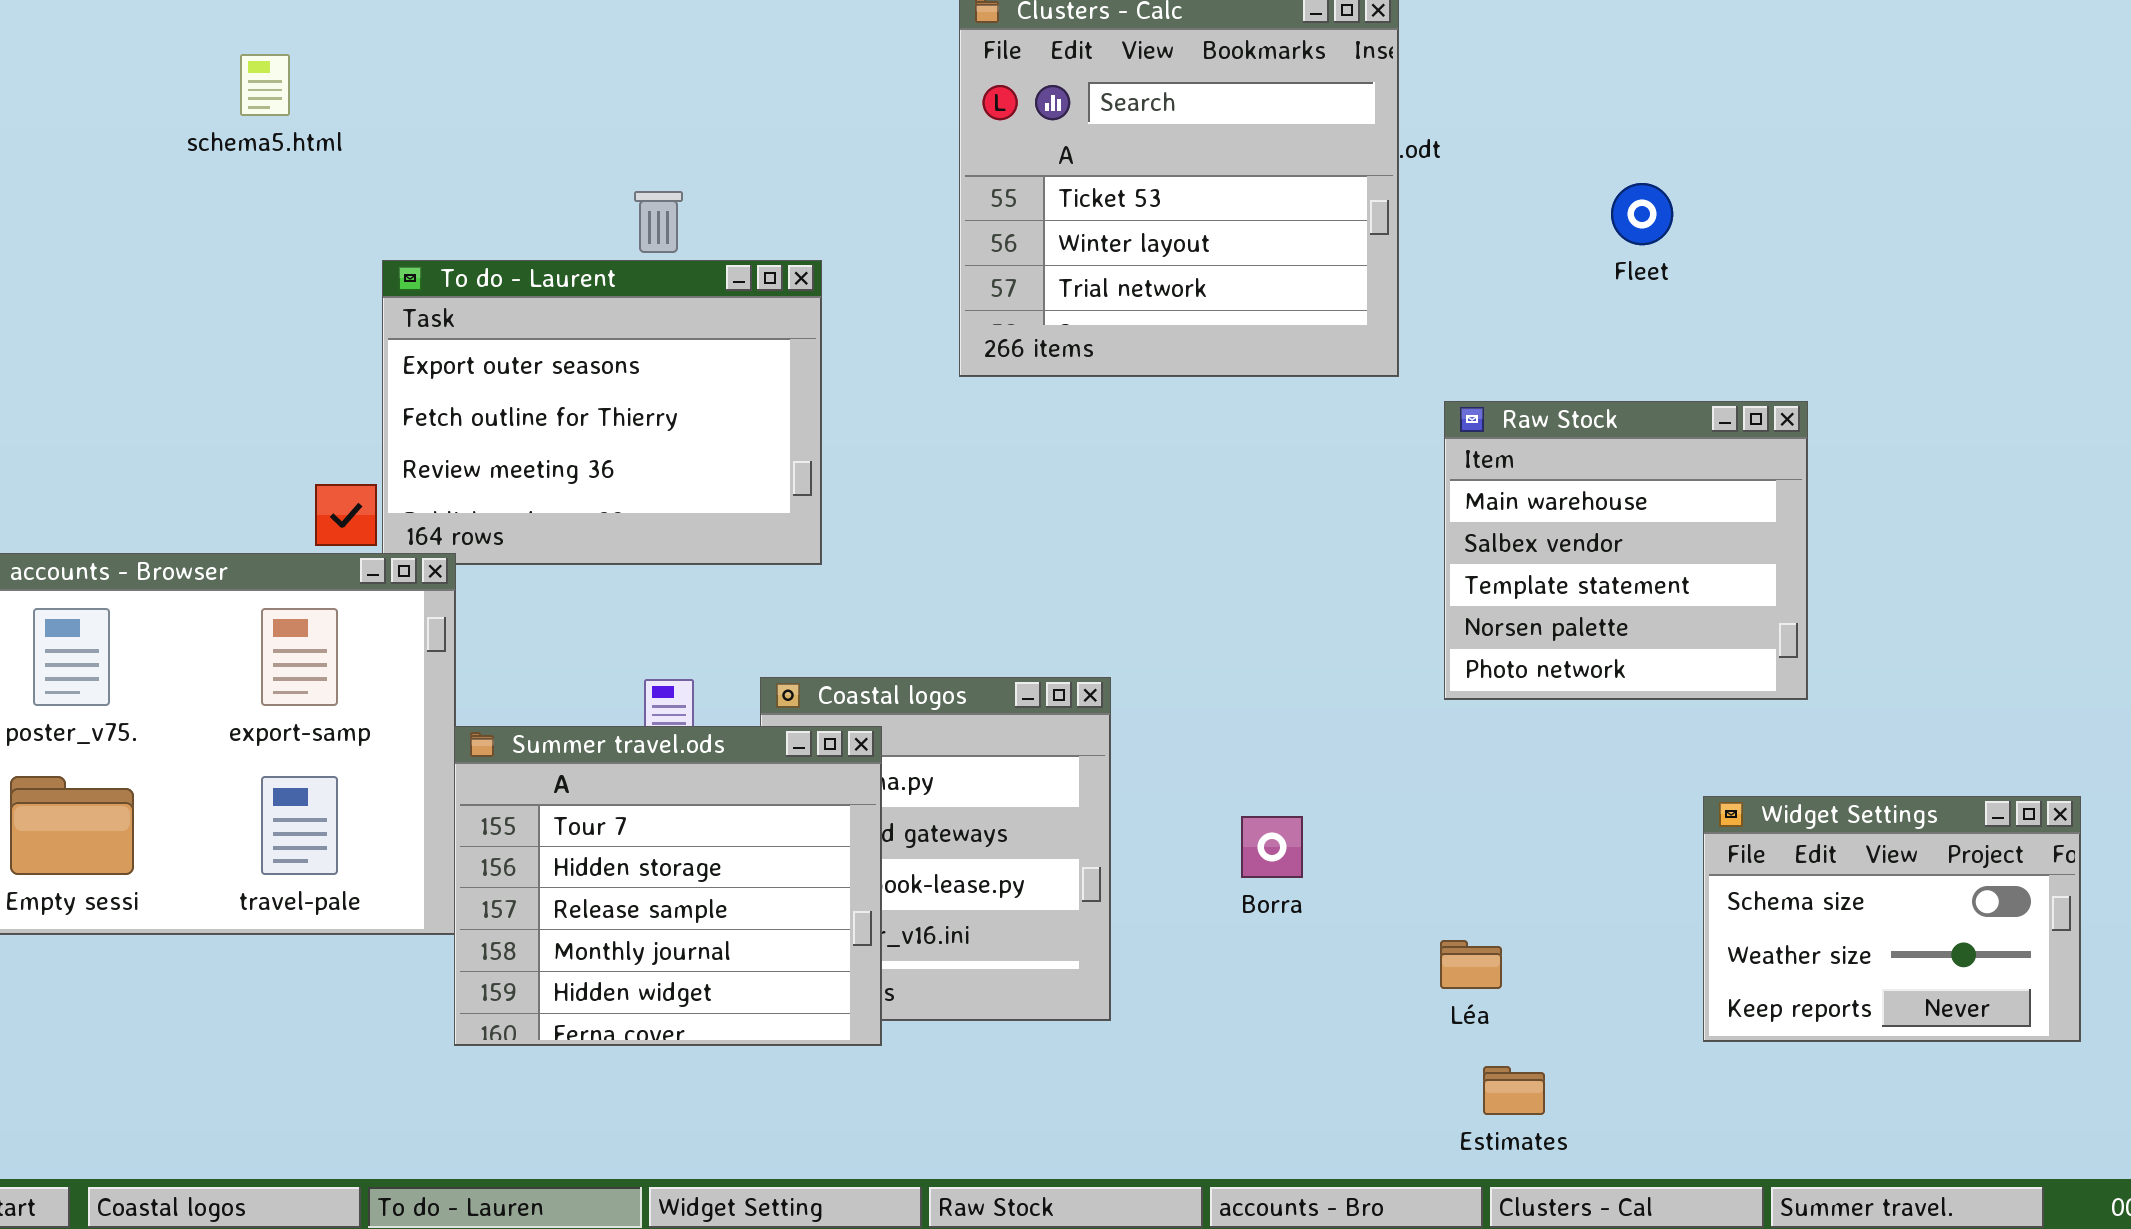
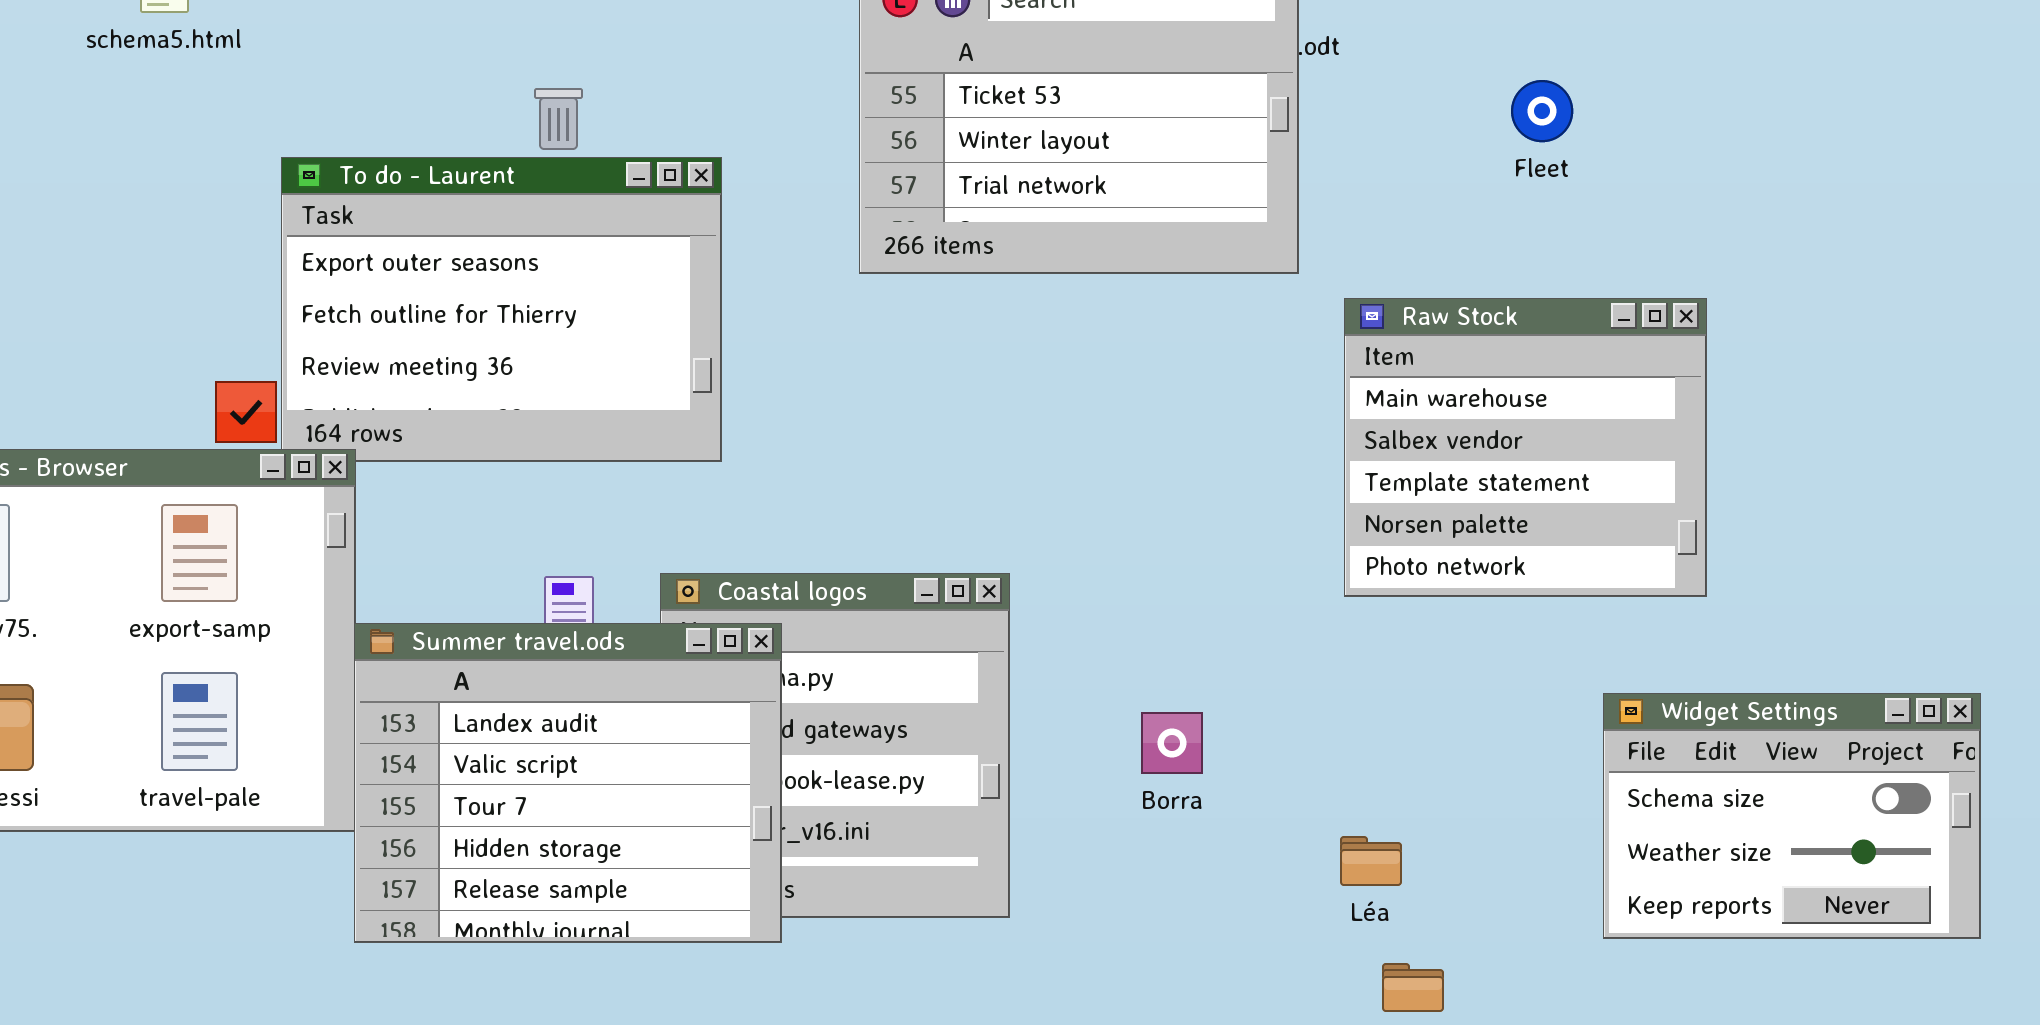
Summer travel.ods: [454,726,882,1046] -> [354,623,782,943], scrolled up 2 rows

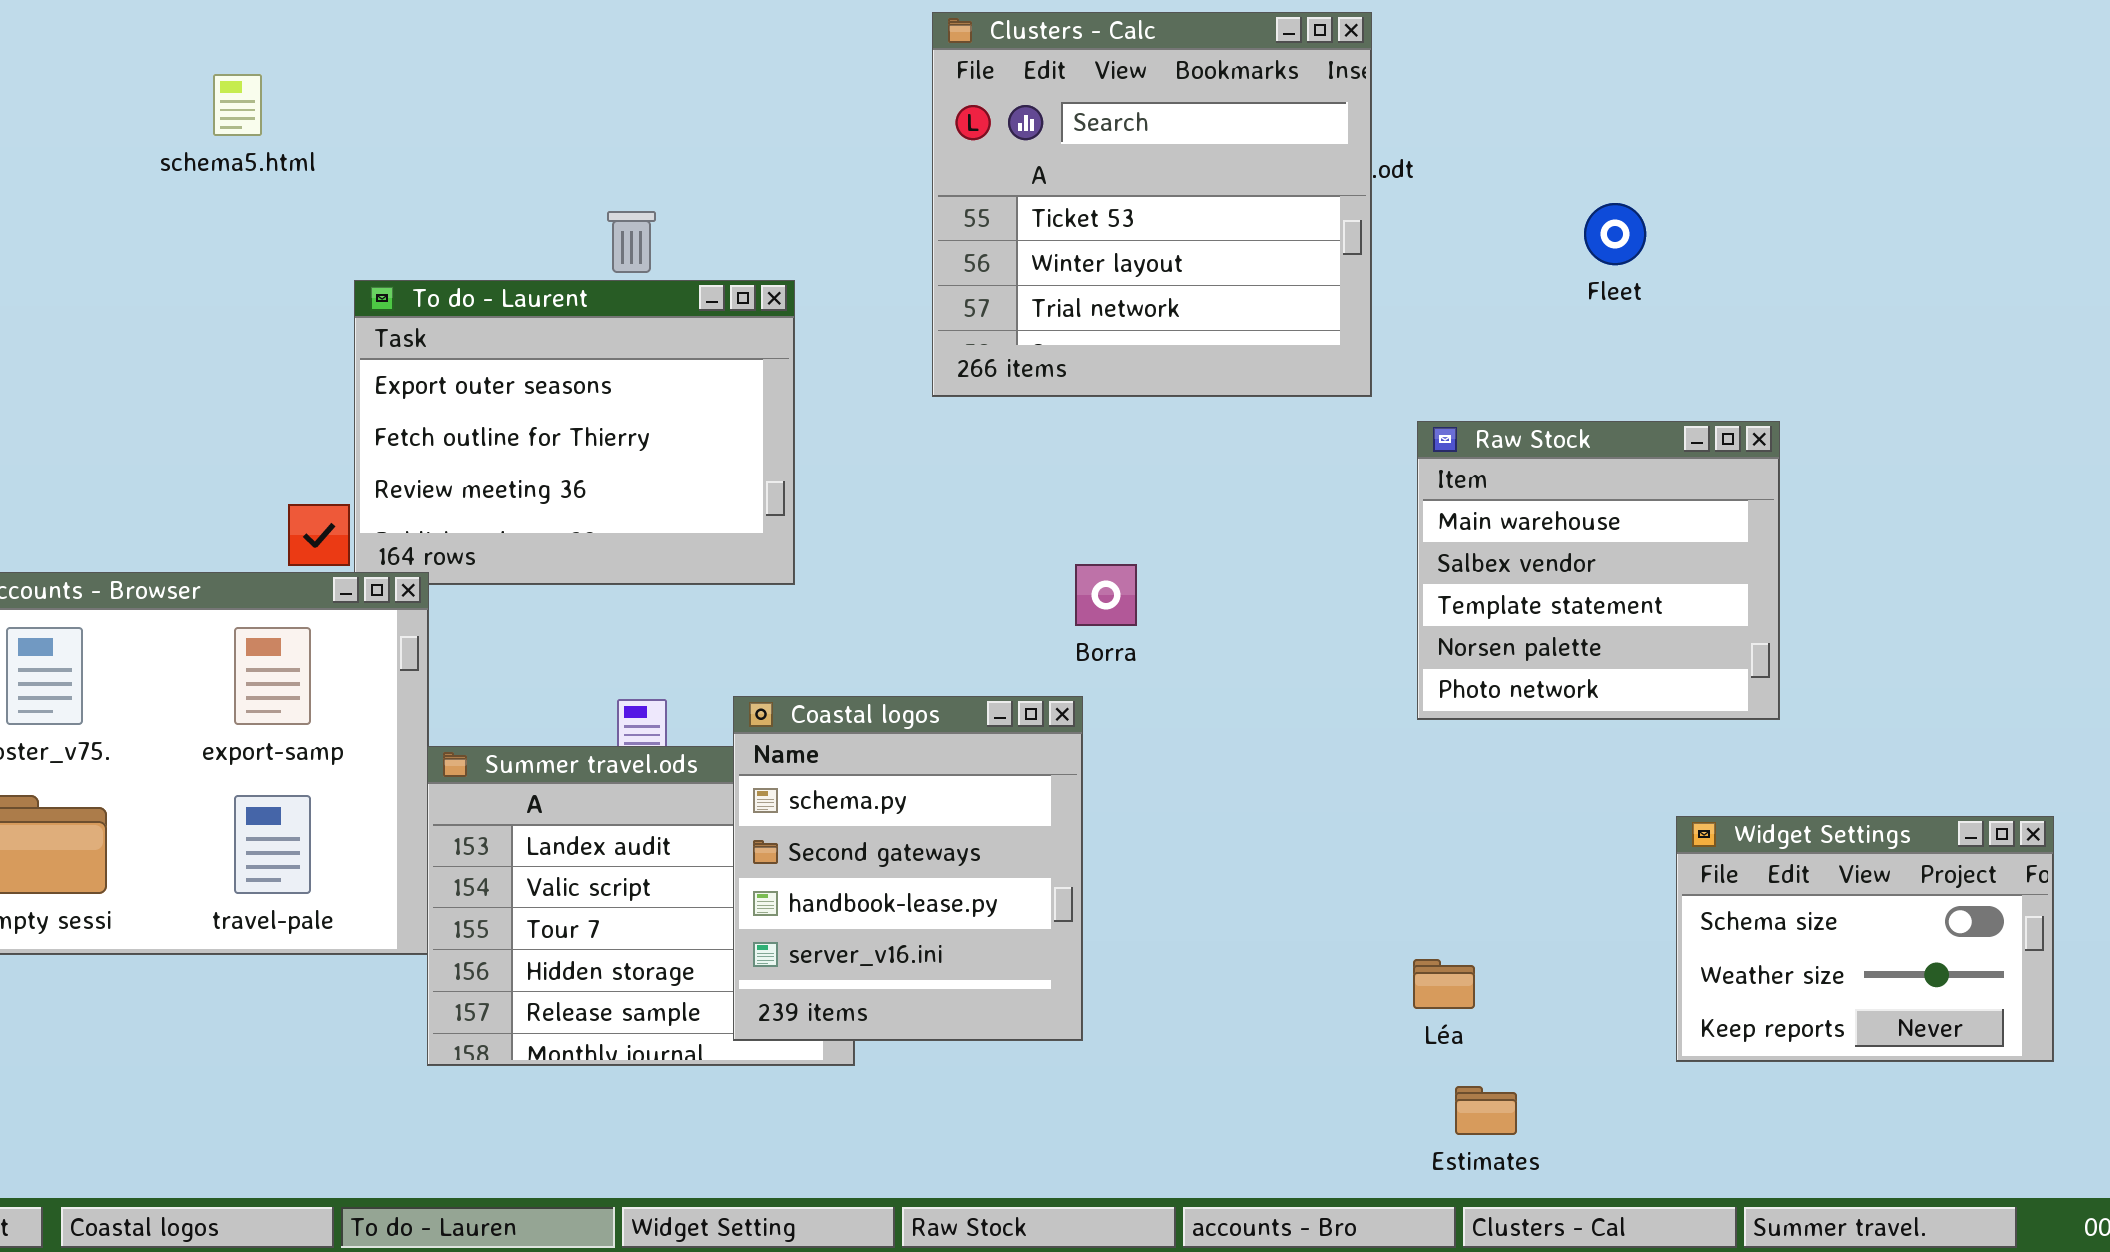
Coastal logos: [660,573,1010,918] -> [733,696,1083,1041], raised
Borra: [1141,712,1203,774] -> [1075,564,1137,626], moved

